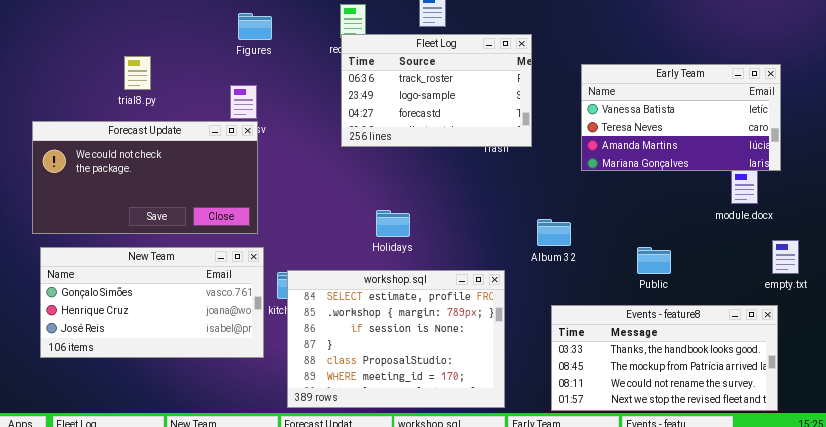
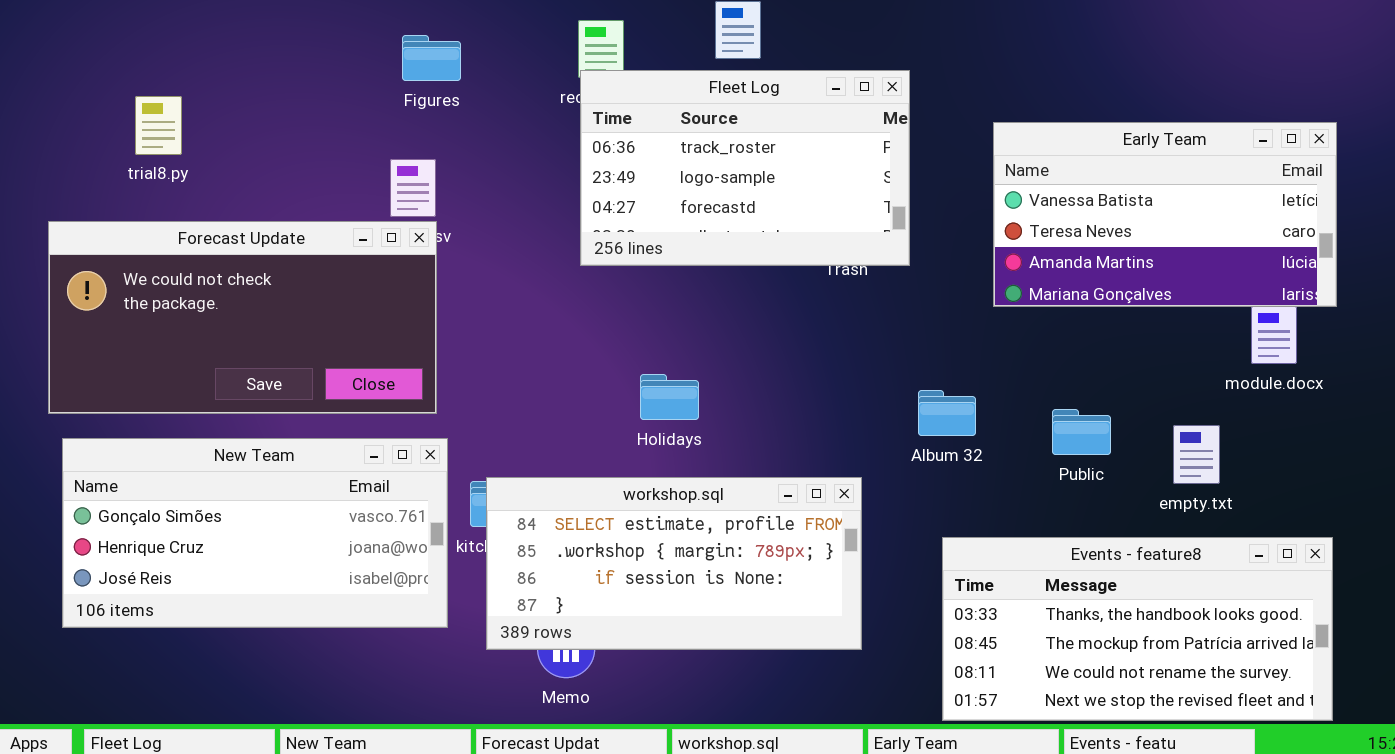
trial8.py: [124,56,151,90] -> [135,96,182,155], moved
empty.txt: [772,240,799,274] -> [1173,425,1220,484], moved
Public: [637,247,671,274] -> [1052,409,1111,455], moved
workshop.sql: [287,270,505,408] -> [486,477,862,650], resized

